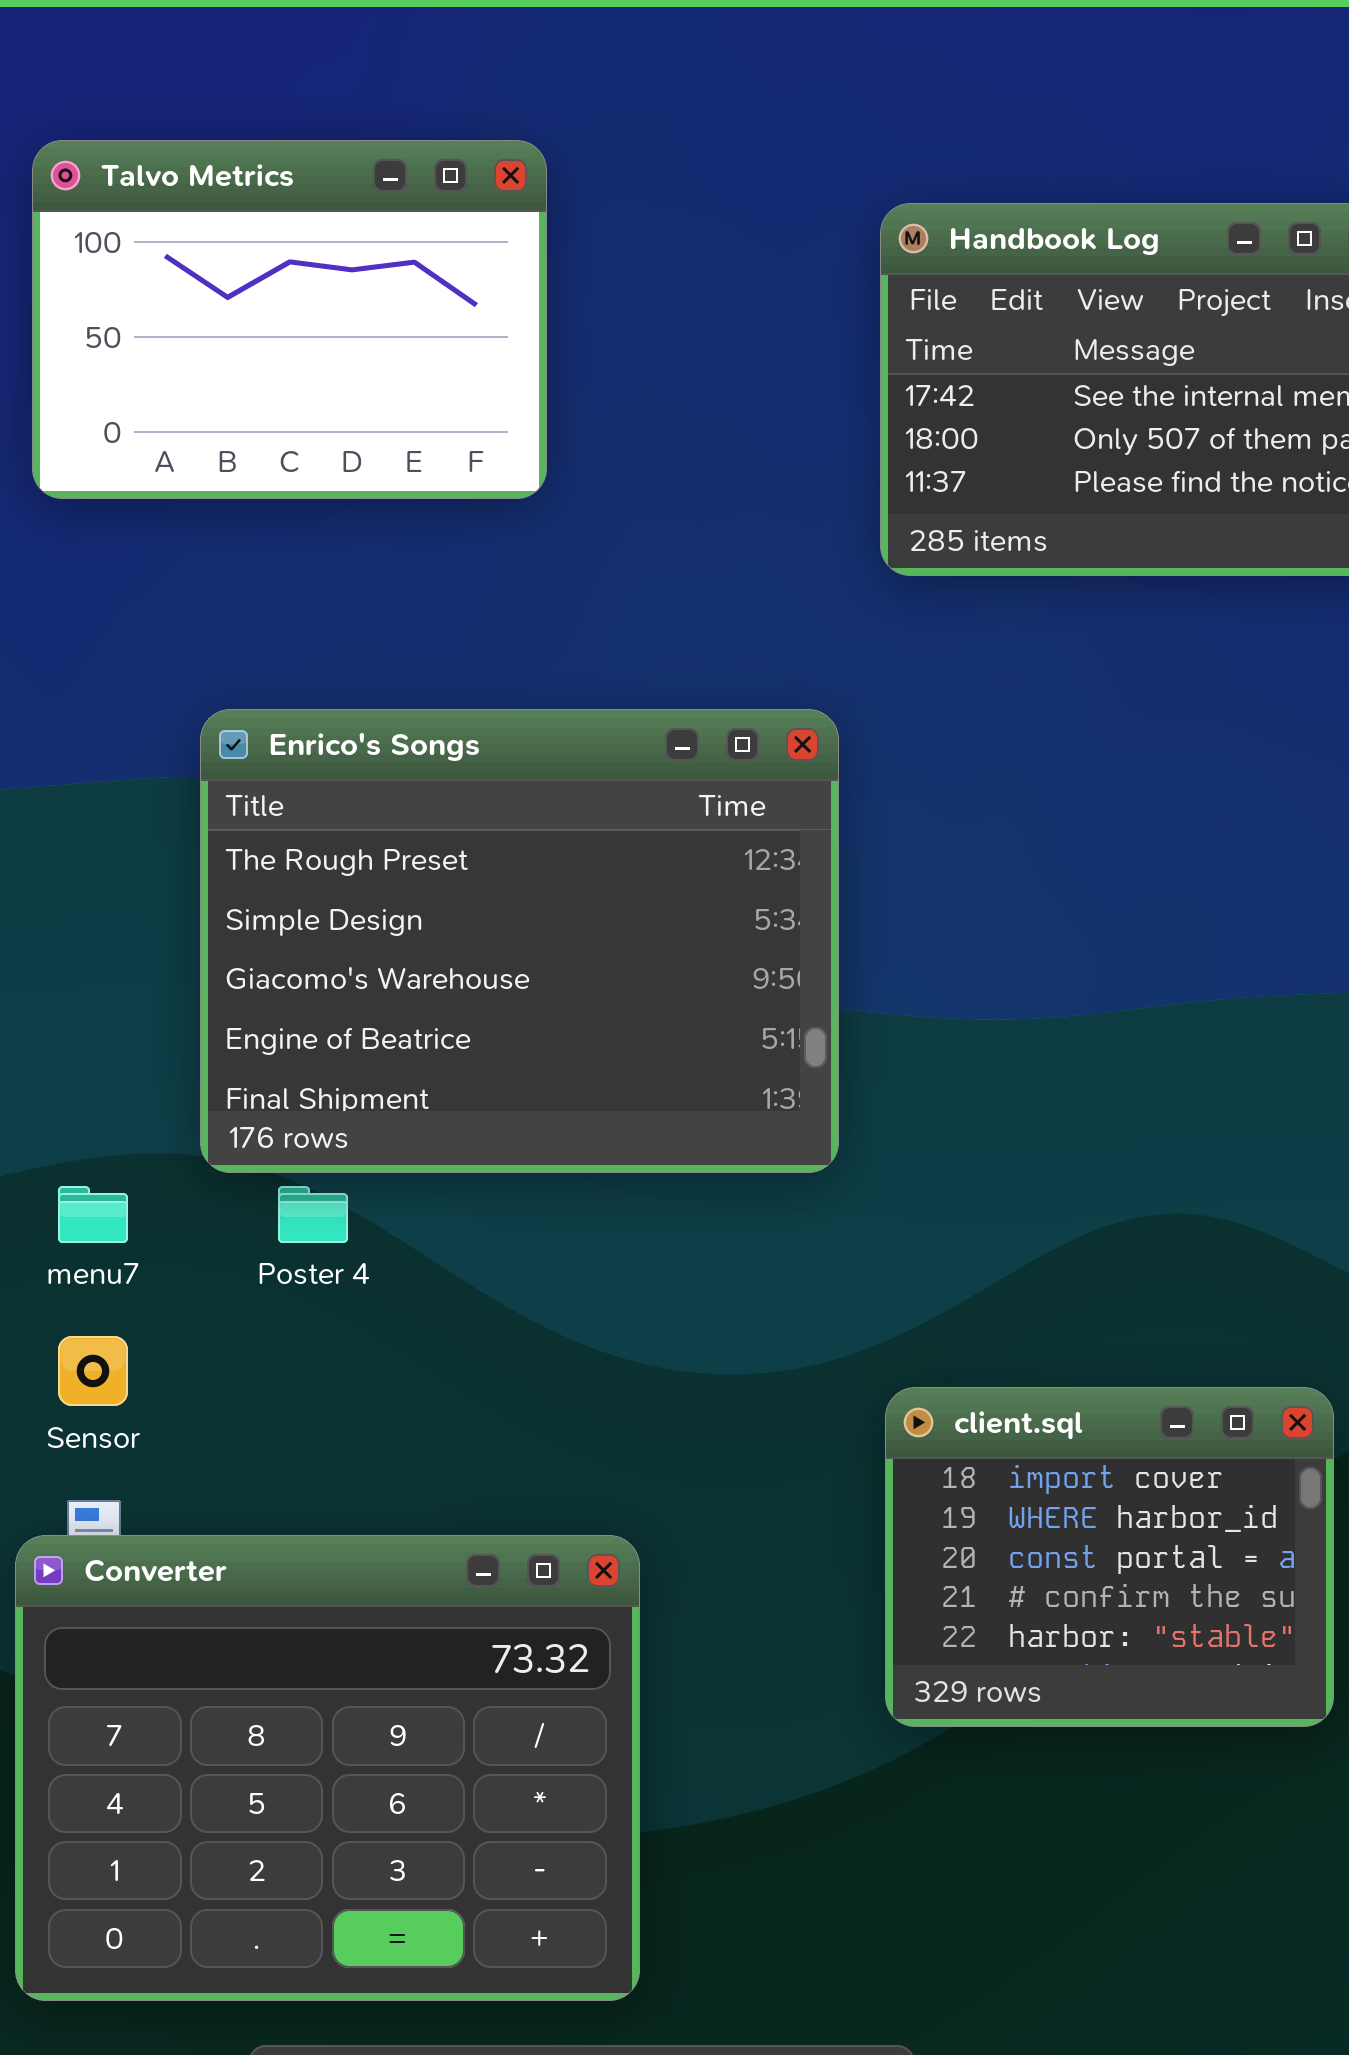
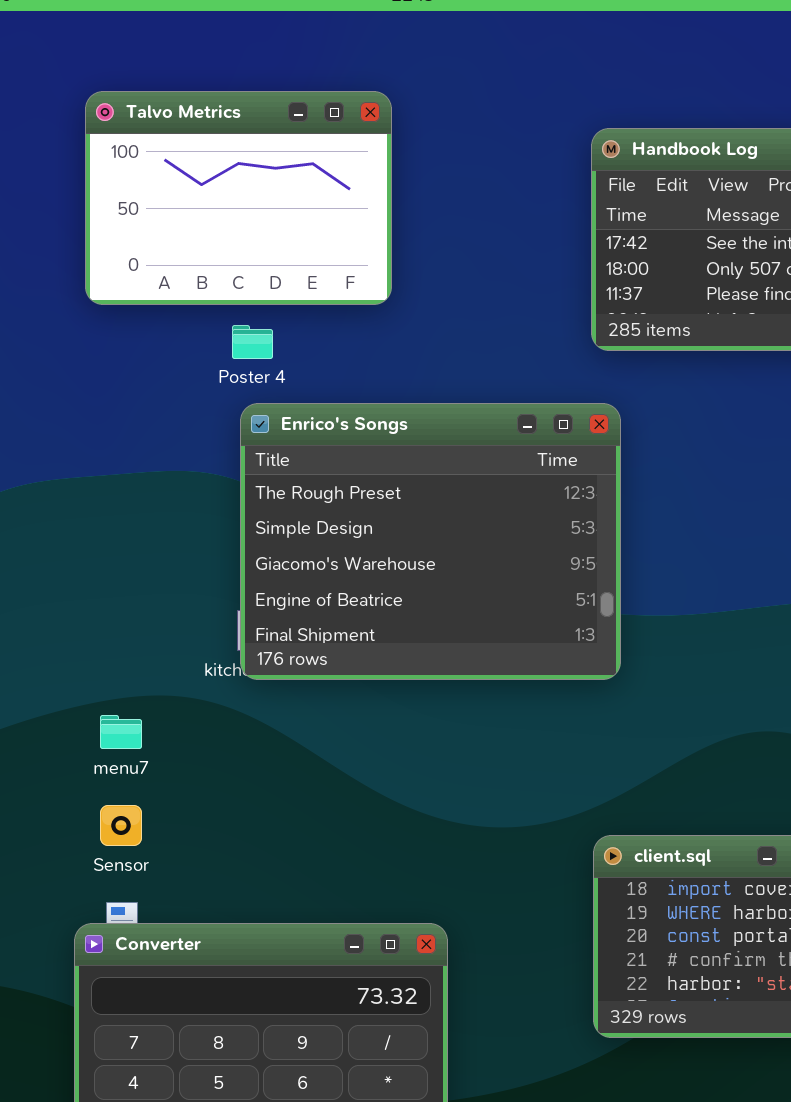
Enrico's Songs: [200,709,839,1173] -> [240,403,621,680], moved
Poster 4: [278,1186,348,1243] -> [232,325,273,359], moved

